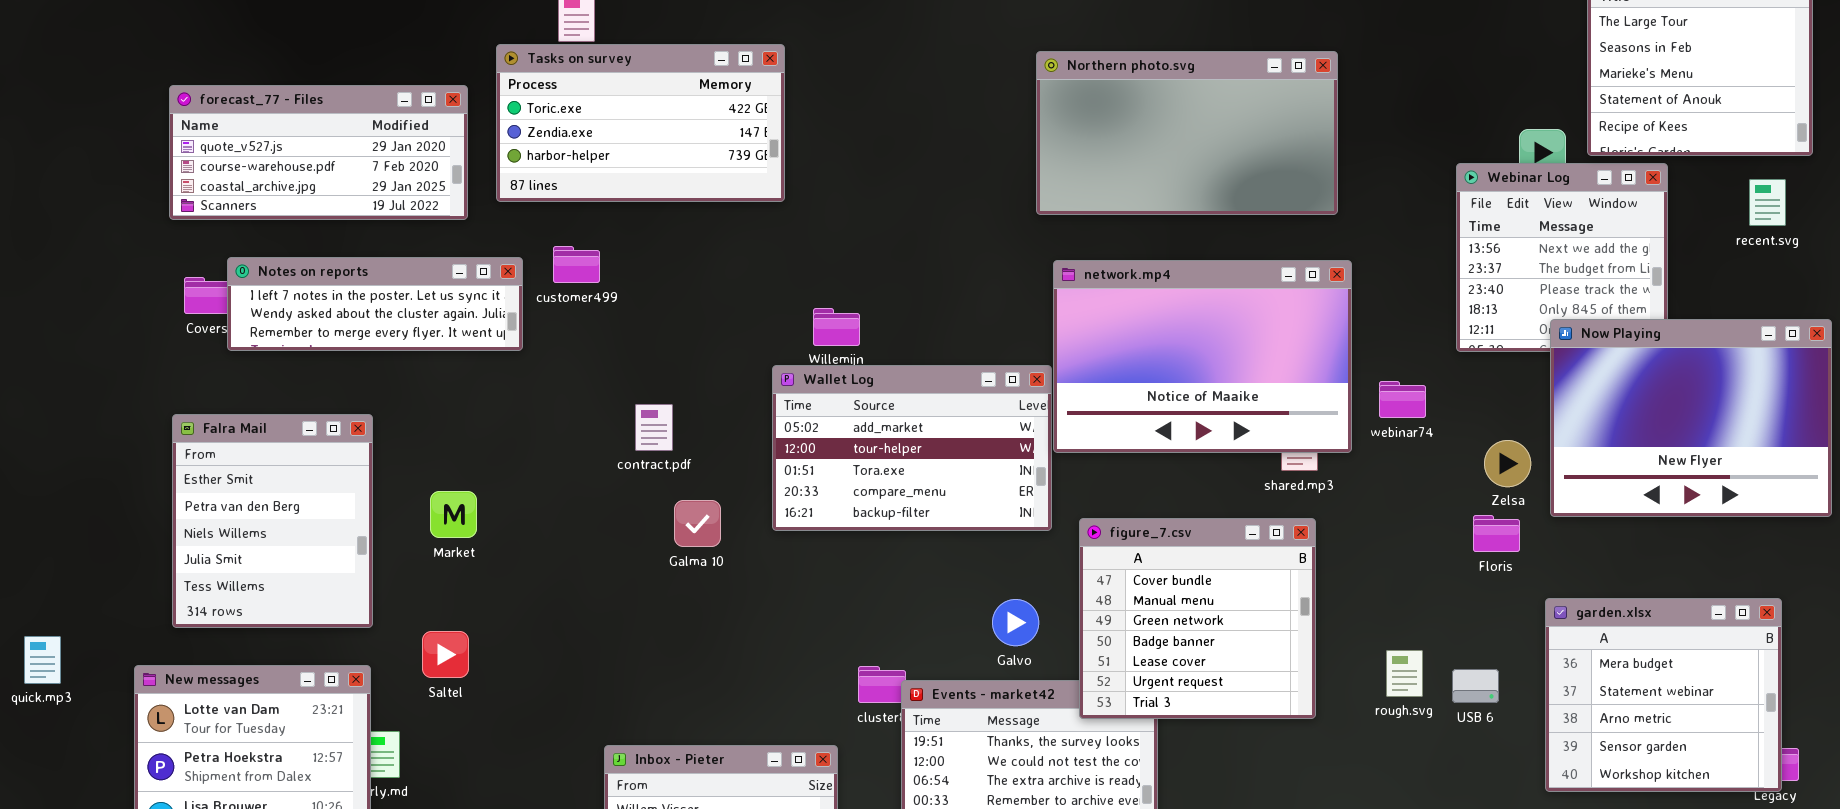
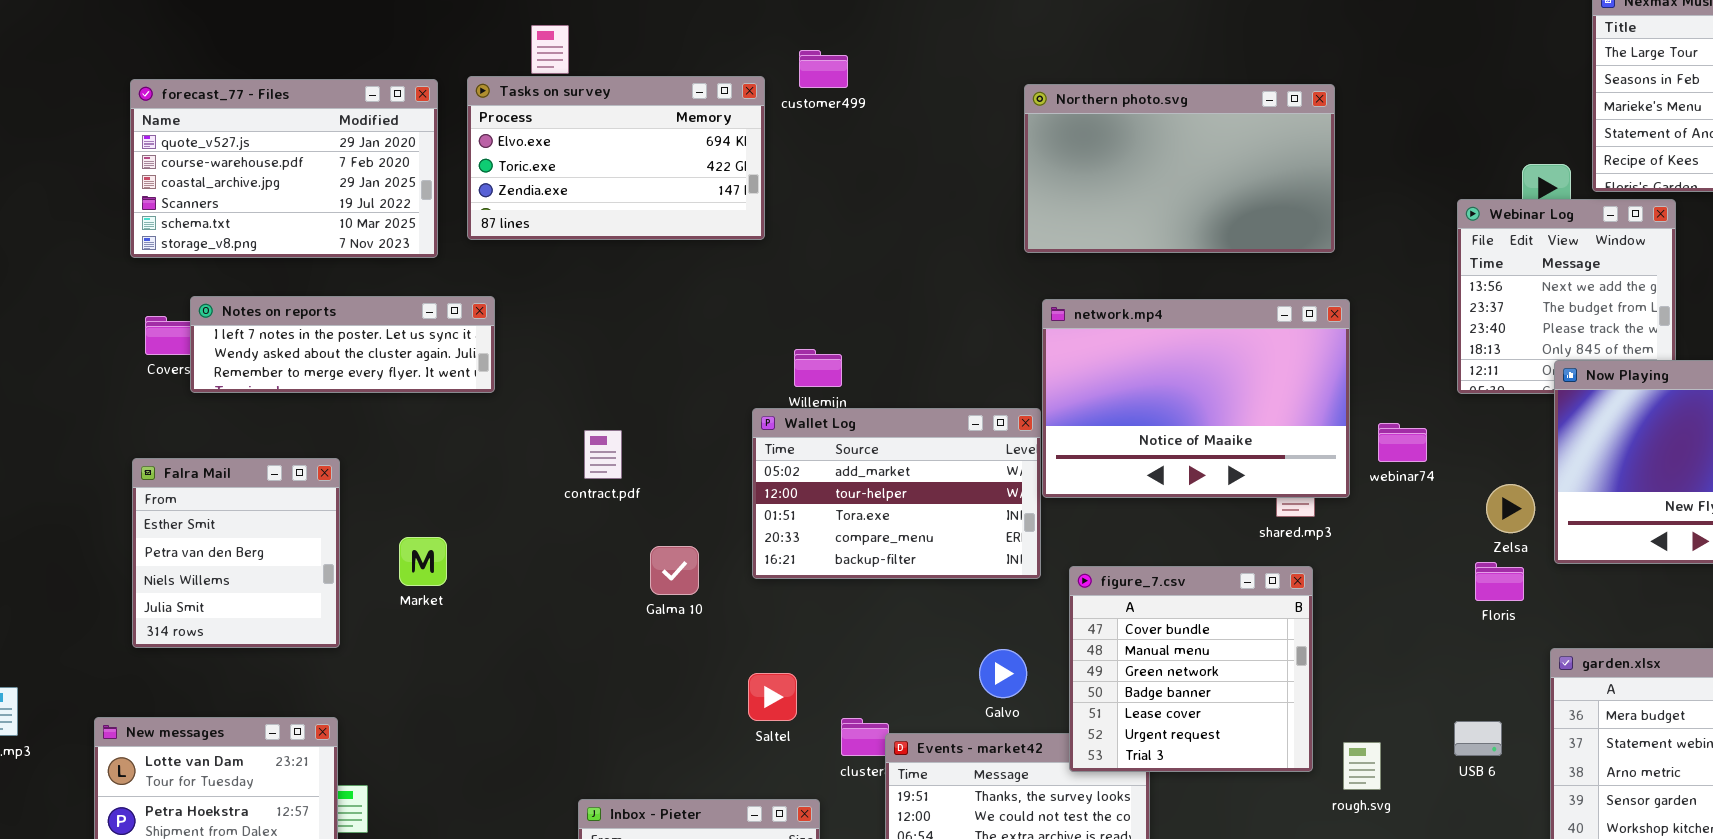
Tasks on survey: [496,44,785,202] -> [467,76,765,240], scrolled up 1 row
forecast_77 - Files: [169,85,468,220] -> [130,79,438,258], resized
customer499: [553,246,600,283] -> [799,50,848,88], moved
contract.pdf: [635,404,673,451] -> [584,430,622,479], moved
Falra Mail: [172,414,373,628] -> [132,458,340,648], resized
Saltel: [422,631,469,678] -> [748,673,797,721], moved
rough.svg: [1386,650,1423,697] -> [1343,742,1381,790], moved

